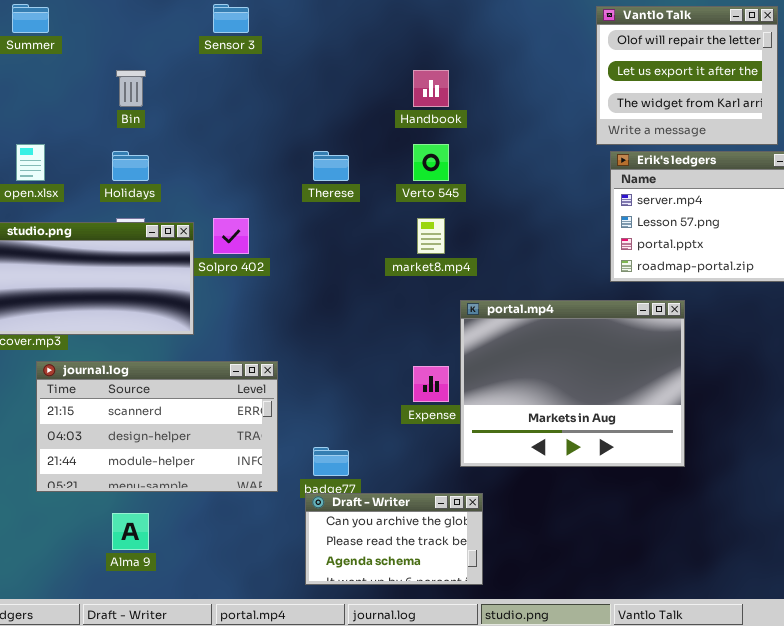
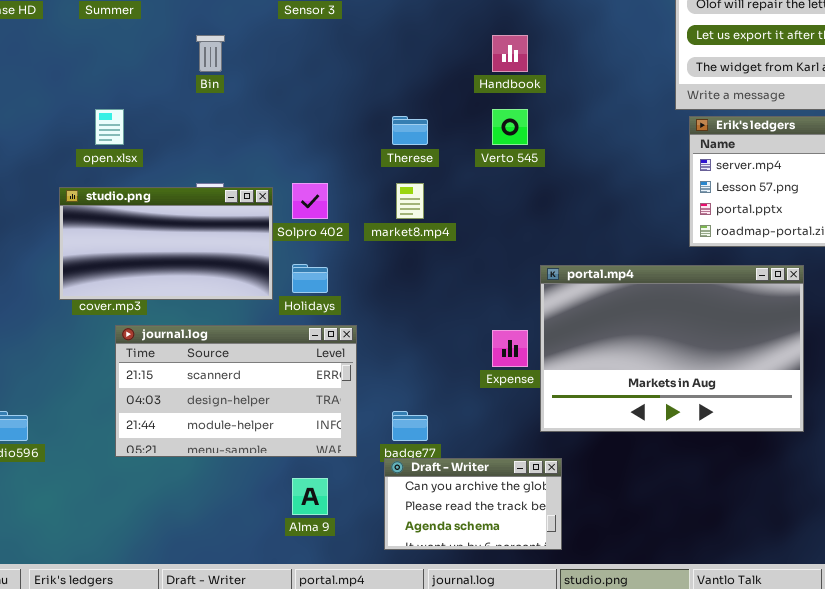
Holidays: [112,151,149,181] -> [292,264,328,293], moved
market8.mp4: [417,218,445,254] -> [396,183,424,219], moved
portal.mp4: [460,300,685,467] -> [540,265,804,432], resized
Alma 9: [112,513,149,550] -> [292,478,328,515], moved

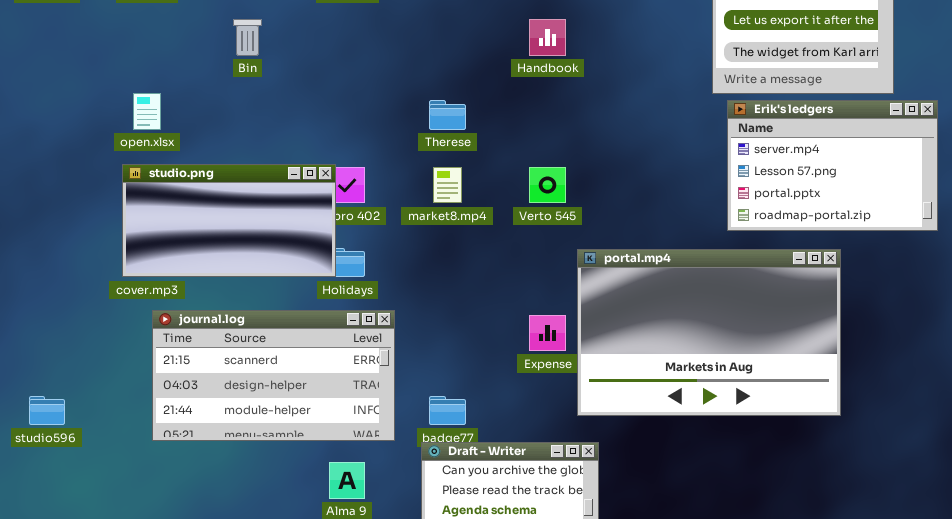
Verto 545: [492,109,528,145] -> [529,167,566,203], moved
studio.png: [59,187,273,300] -> [122,164,336,277], moved

